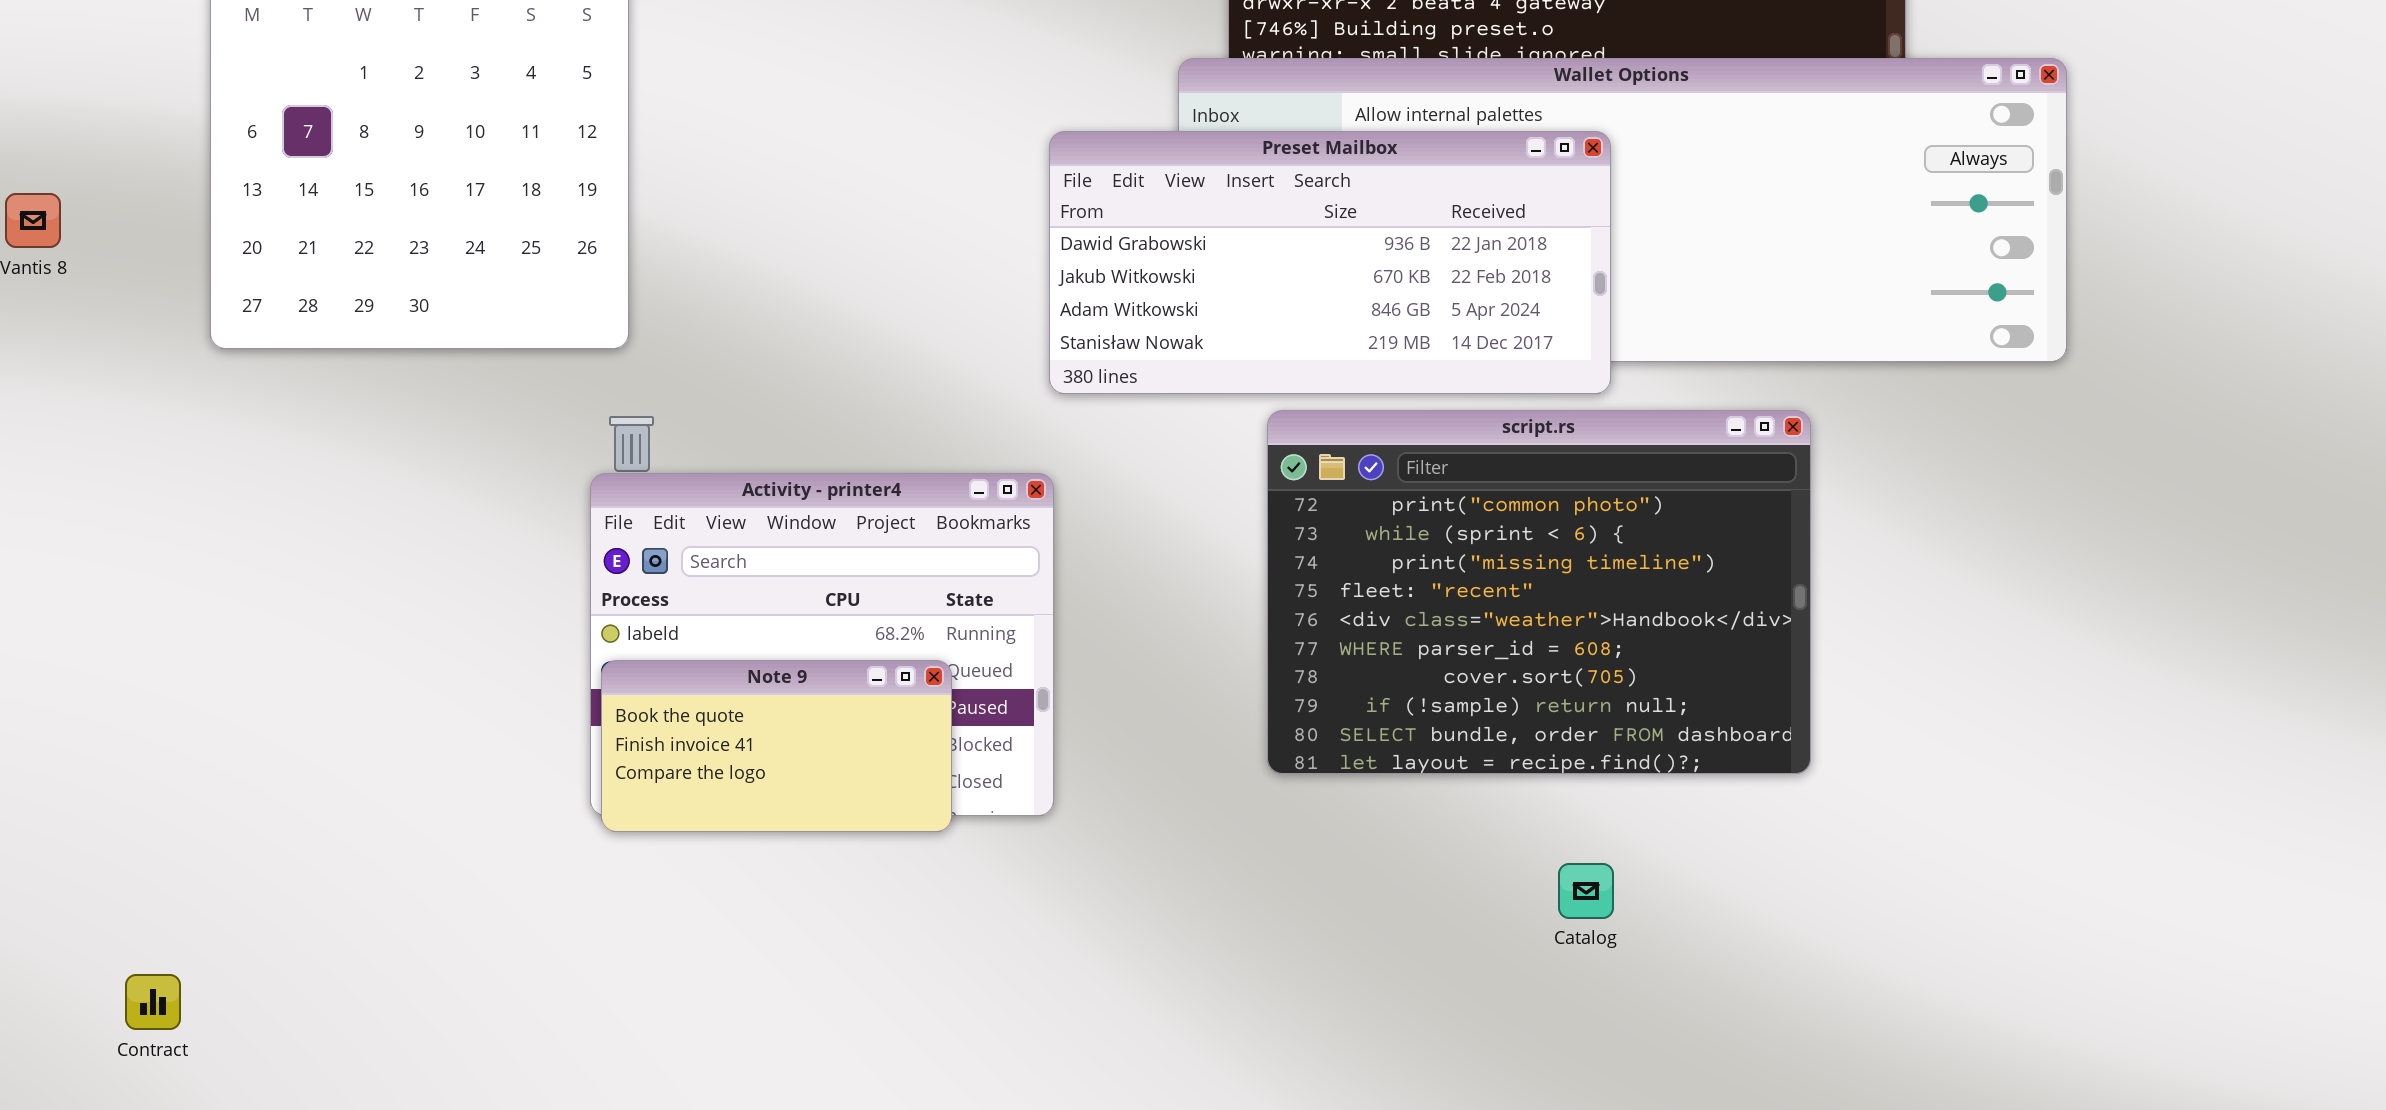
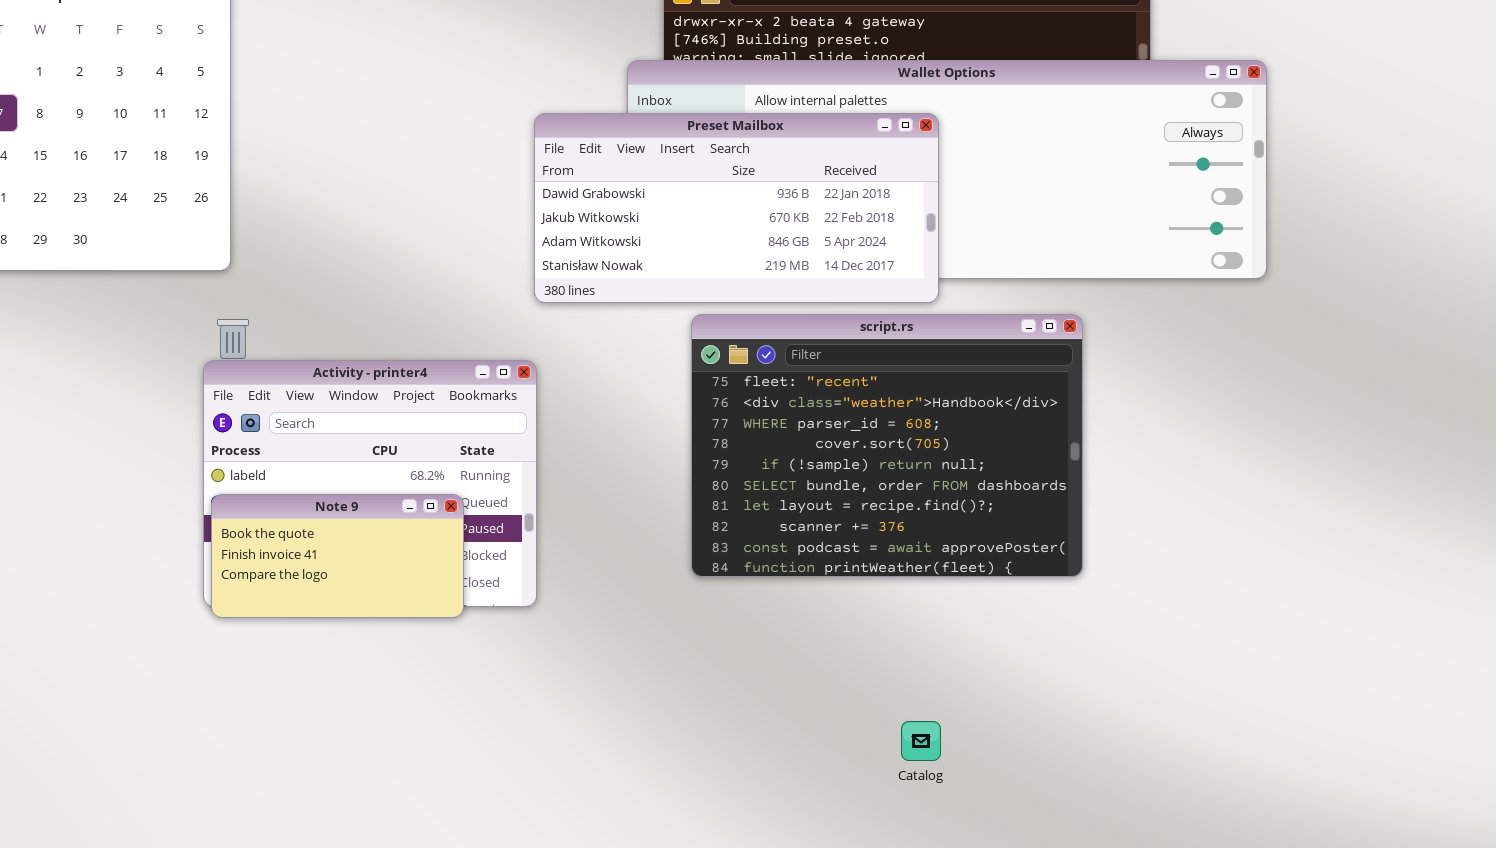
script.rs: [1267,410,1811,774] -> [691,314,1083,577], scrolled down 3 rows
Catalog: [1558,863,1614,919] -> [901,721,941,761], moved

